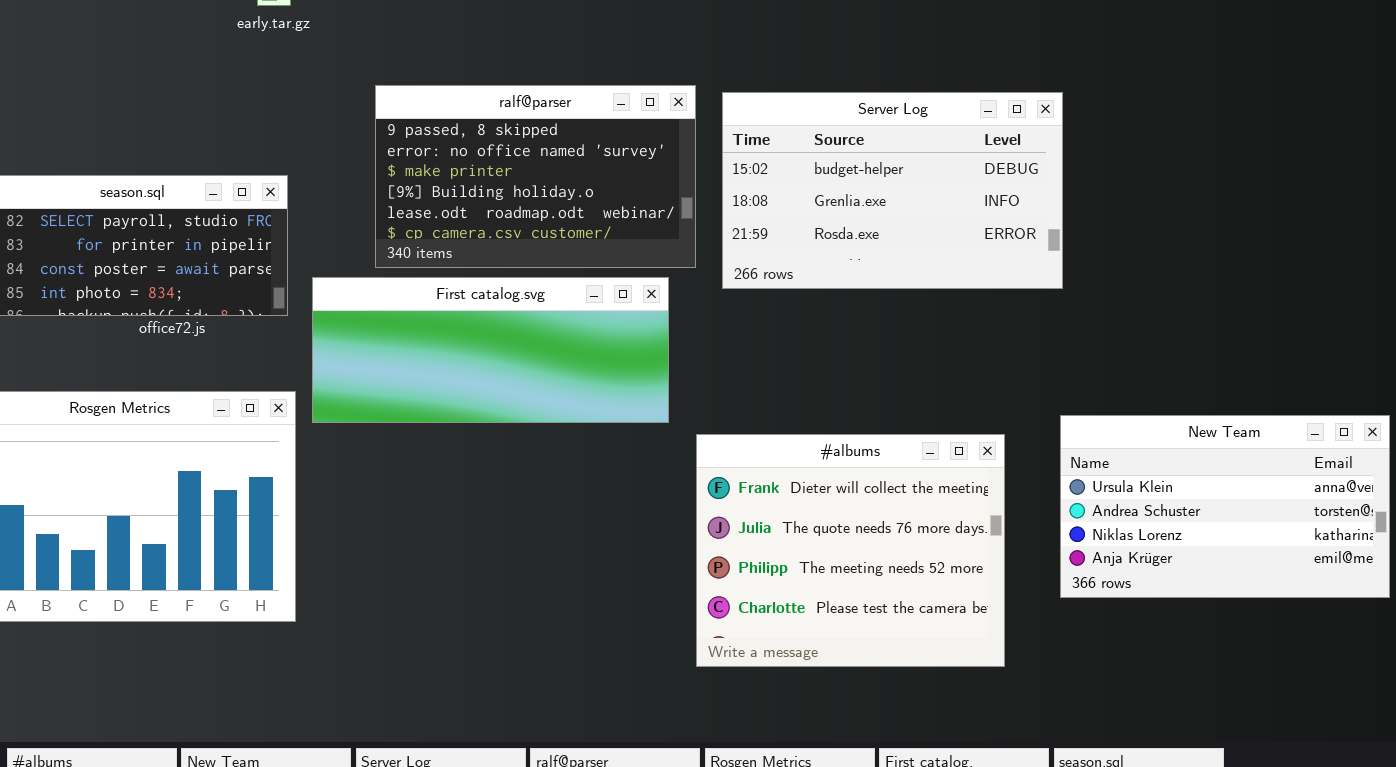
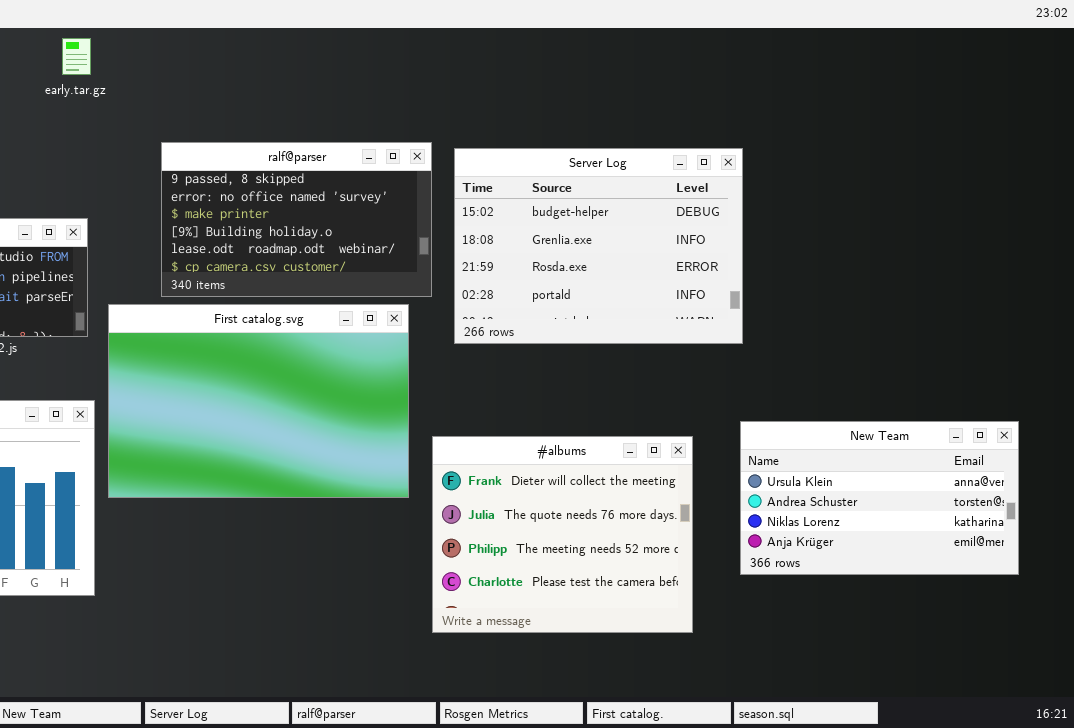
Server Log: [722,92,1063,289] -> [454,148,743,344], resized
First catalog.svg: [312,277,669,423] -> [108,304,409,498], resized

